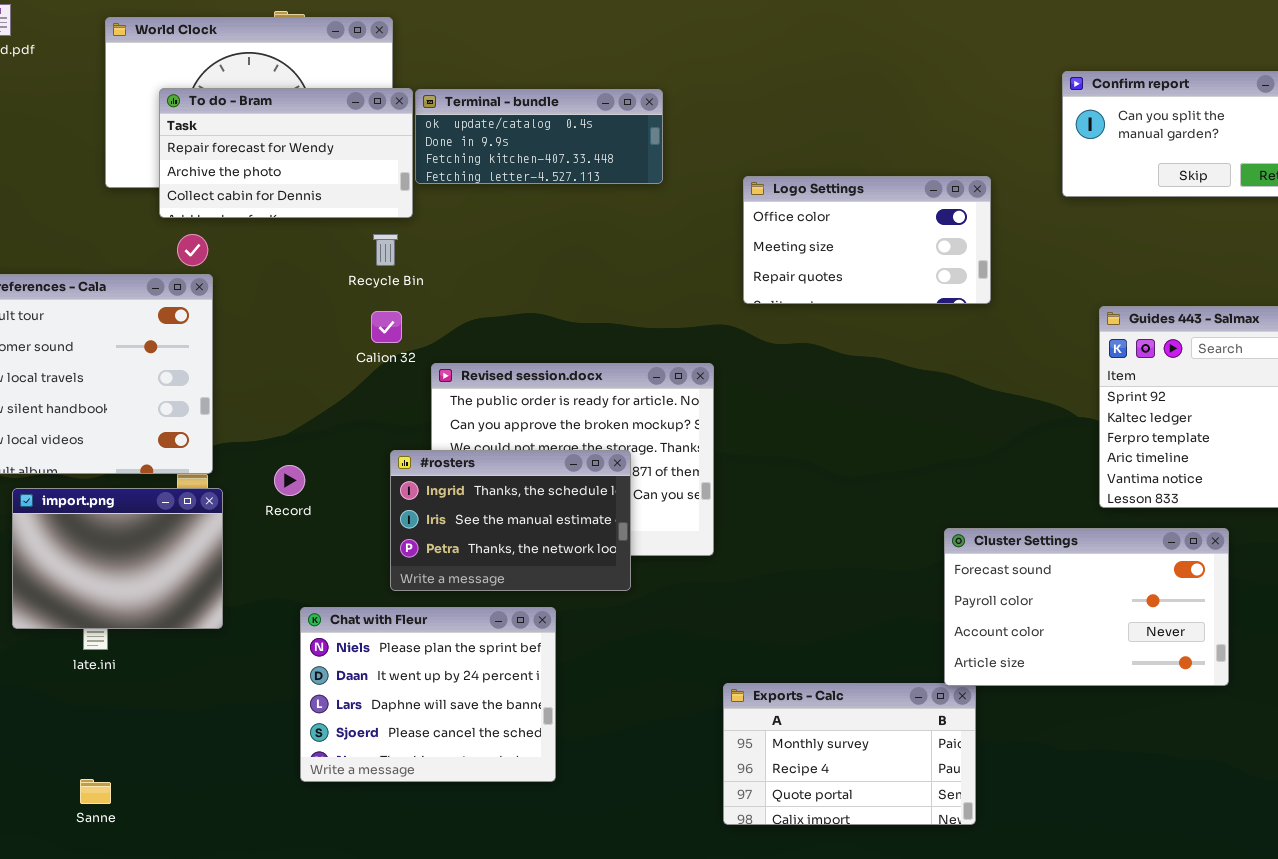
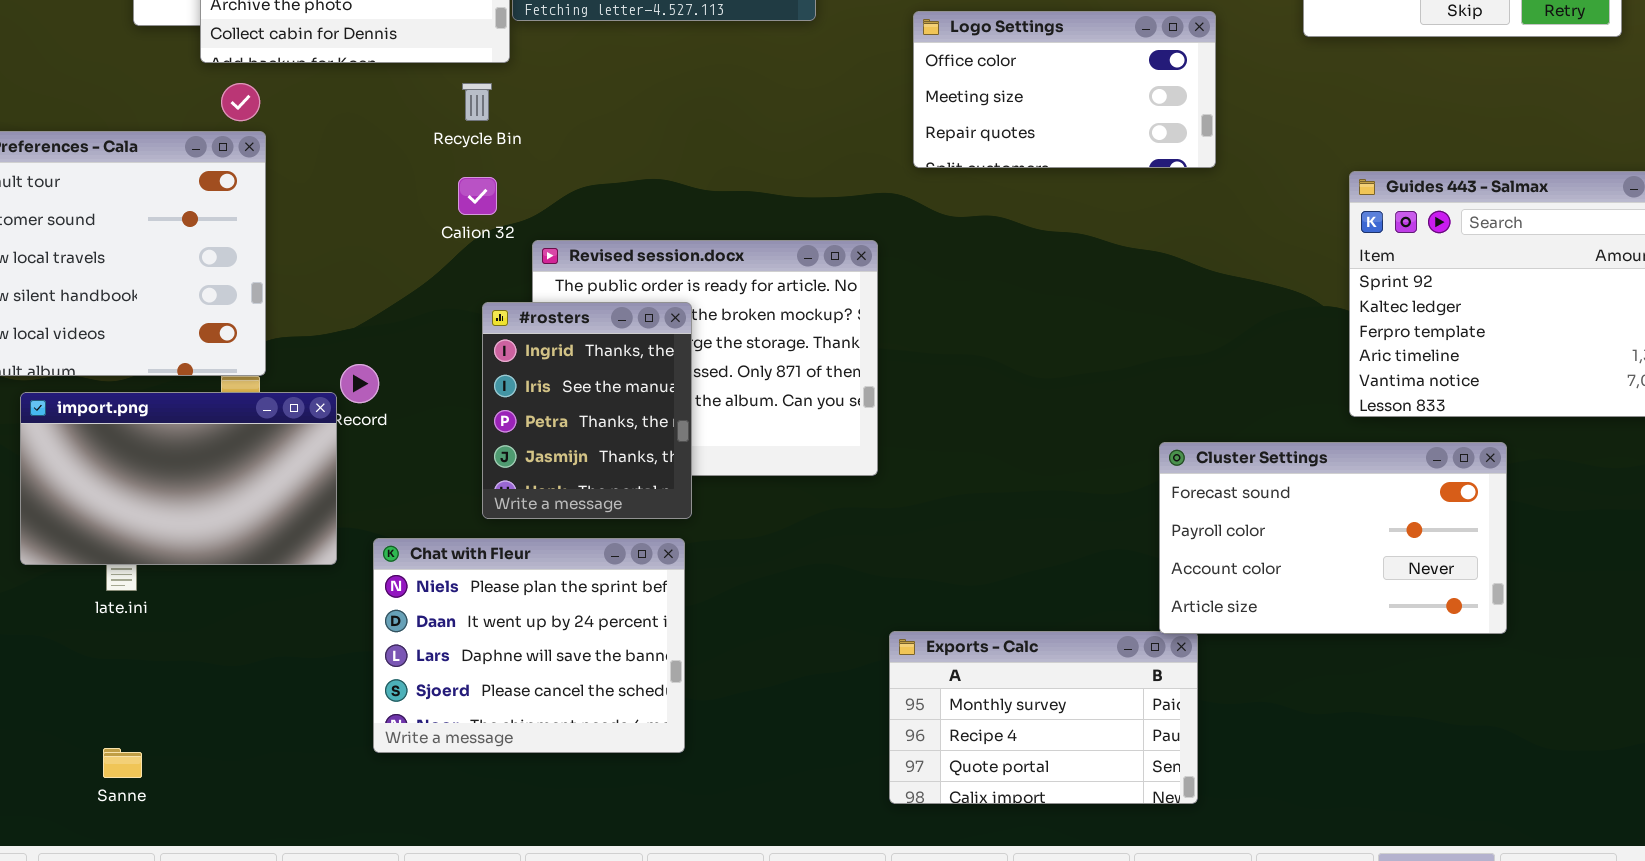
#rosters: [390,450,631,591] -> [482,302,692,519], resized
import.png: [12,488,223,629] -> [20,392,337,565], resized

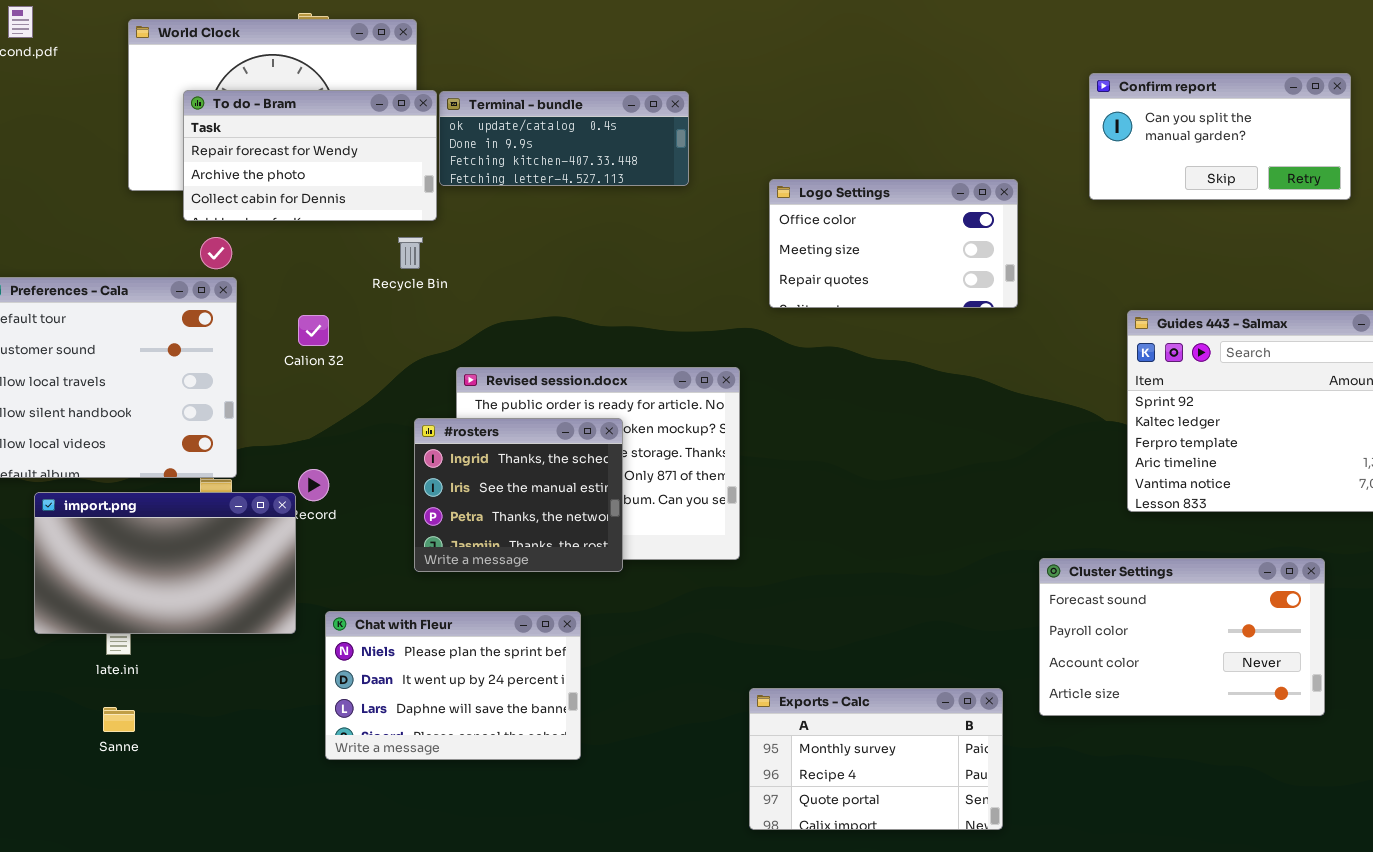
Calion 32: [458,177,497,215] -> [298,315,329,346], moved
#rosters: [482,302,692,519] -> [414,418,623,572], resized
Cluster Settings: [1159,442,1507,634] -> [1039,558,1325,716], moved
Chat with Fleur: [373,538,685,753] -> [325,611,581,760], resized
Sanne: [103,748,142,778] -> [103,707,135,732], moved

